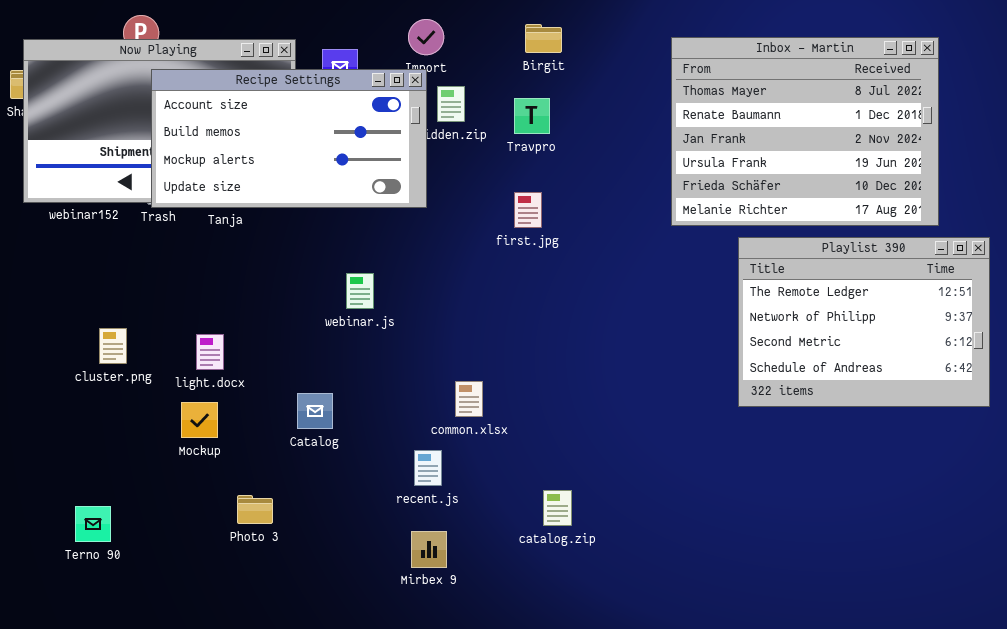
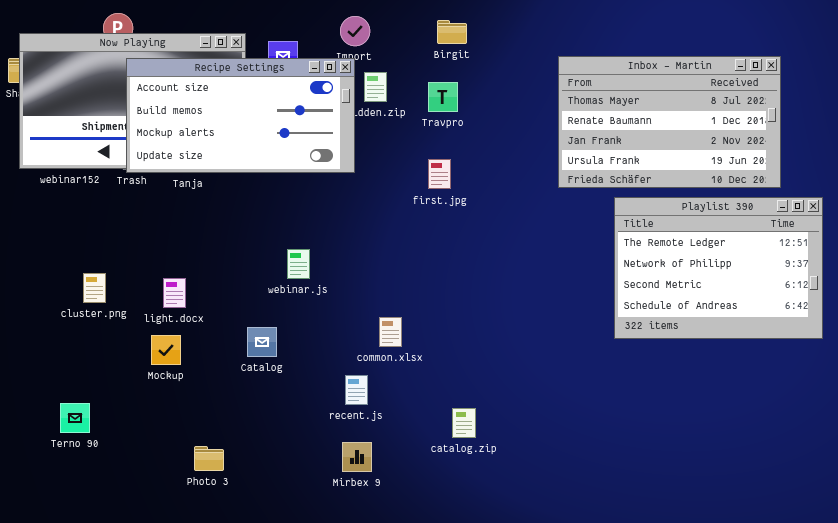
Inbox - Martin: [671,37,939,226] -> [558,56,781,188], resized
webinar.js: [346,273,374,309] -> [287,249,310,279], moved
Photo 3: [237,495,273,524] -> [194,446,224,471], moved
Terno 90: [75,506,111,542] -> [60,403,90,433], moved

